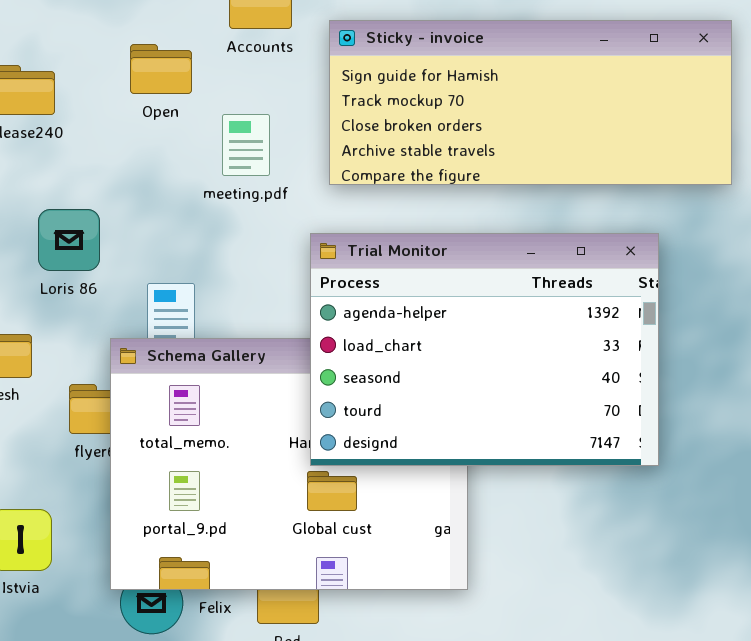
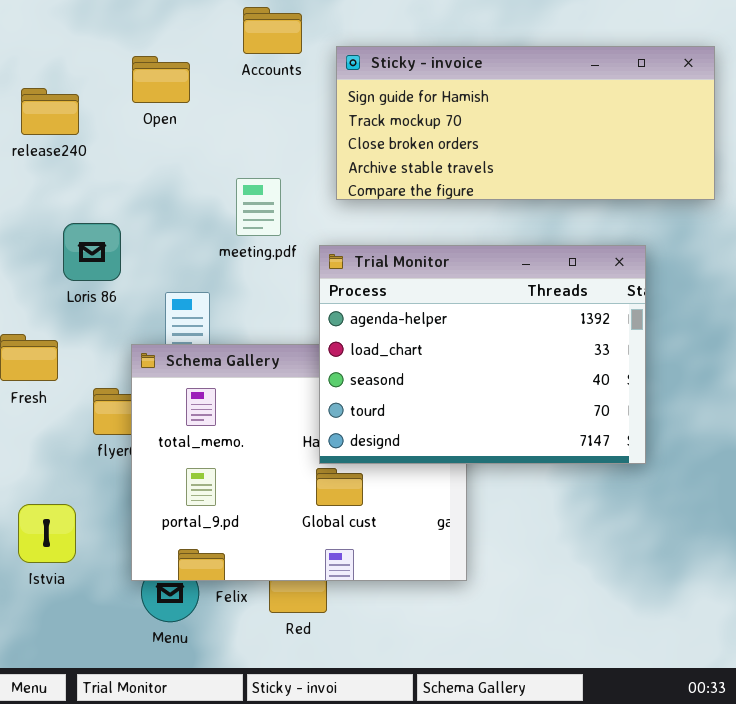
Open: [130,44,192,94] -> [132,56,190,103], moved
meeting.pdf: [222,114,270,176] -> [236,178,281,236], moved

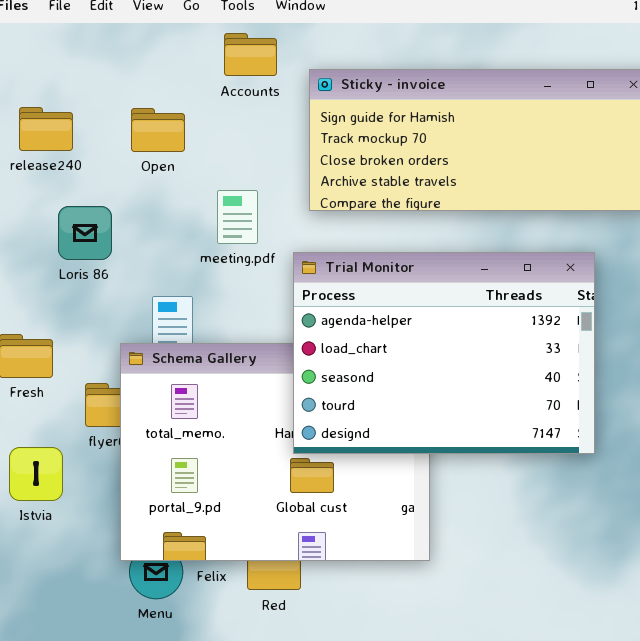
Open: [132,56,190,103] -> [131,108,185,152], moved
Loris 86: [63,223,121,281] -> [58,206,112,260], moved
Istvia: [18,504,76,563] -> [9,447,63,501], moved

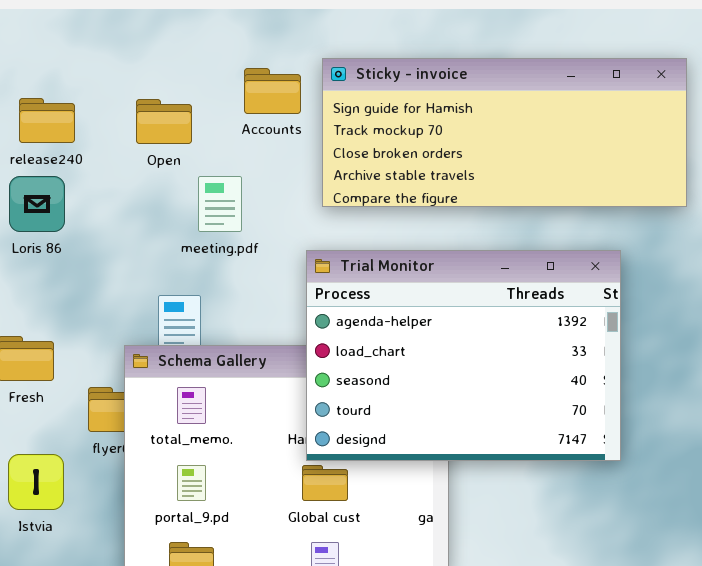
Accounts: [224,33,277,76] -> [244,68,301,114], moved
meeting.pdf: [217,190,258,244] -> [198,176,242,232], moved
Loris 86: [58,206,112,260] -> [9,176,65,232], moved

